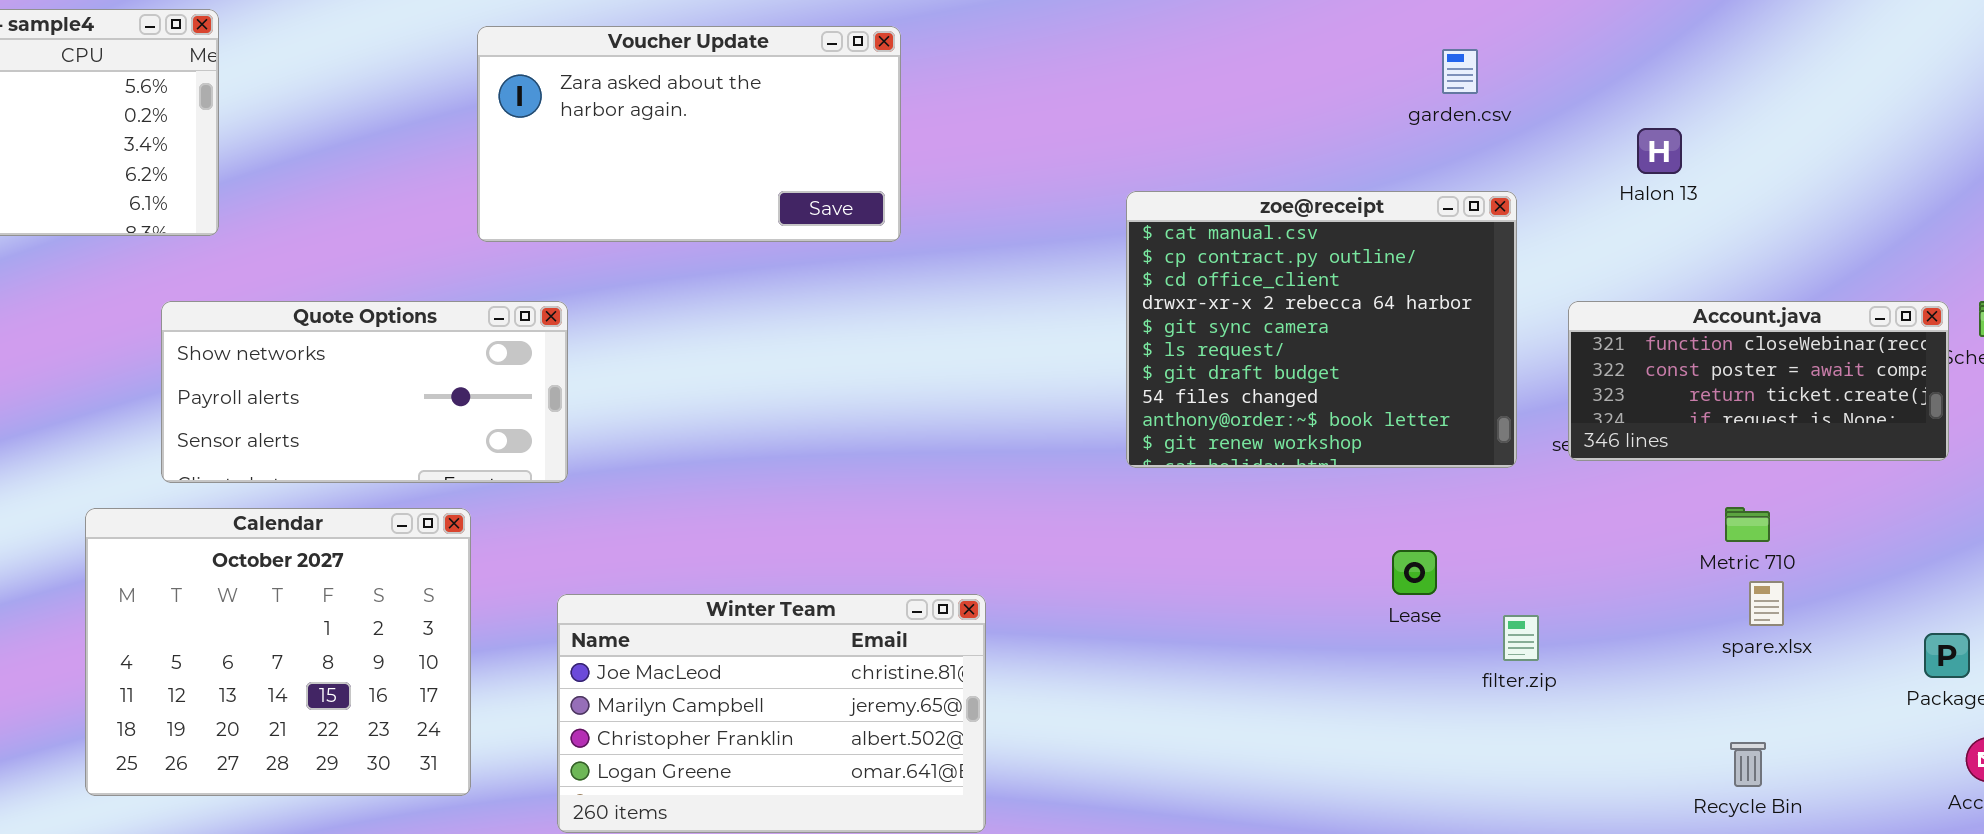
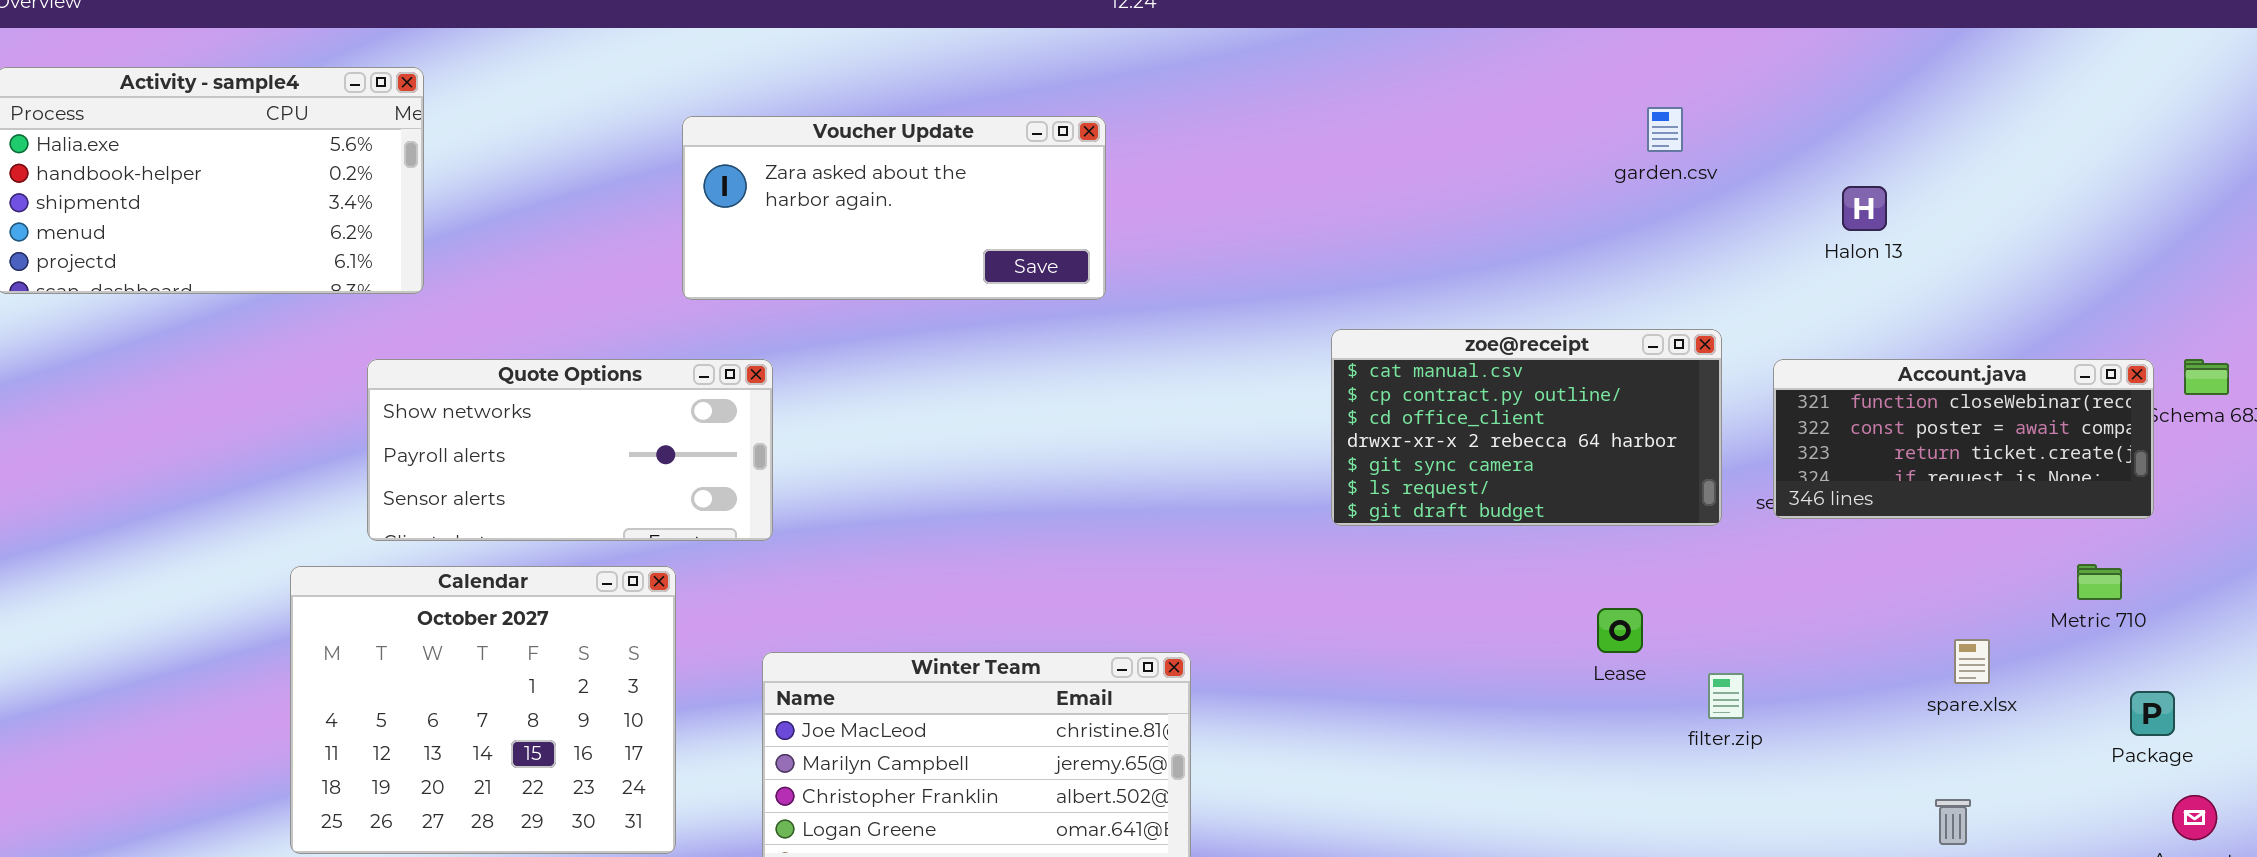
Voucher Update: [477,26,901,242] -> [682,116,1106,300], resized
zoe@receipt: [1126,191,1517,468] -> [1331,329,1722,526], resized
Metric 710: [1725,507,1770,542] -> [2077,564,2122,600], moved

